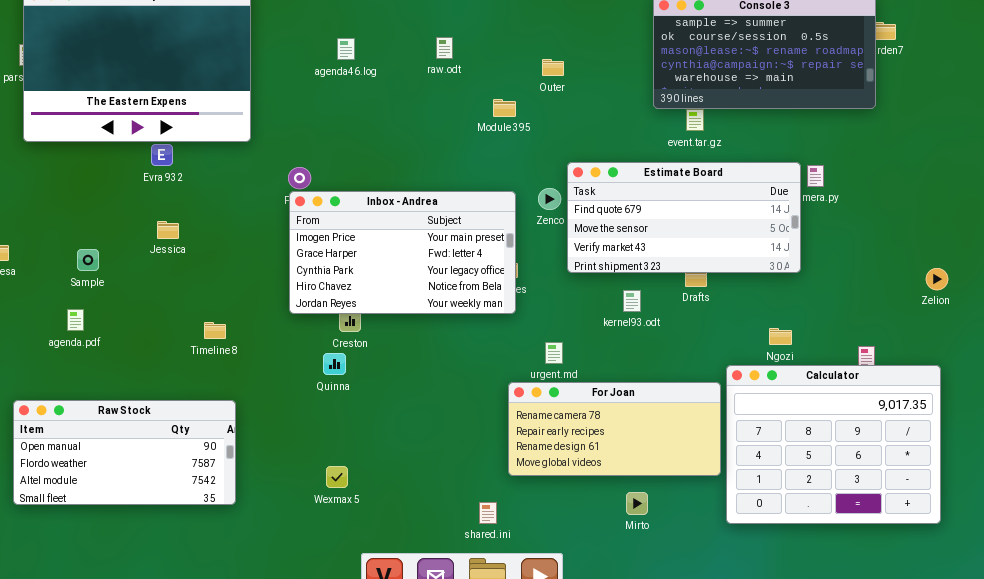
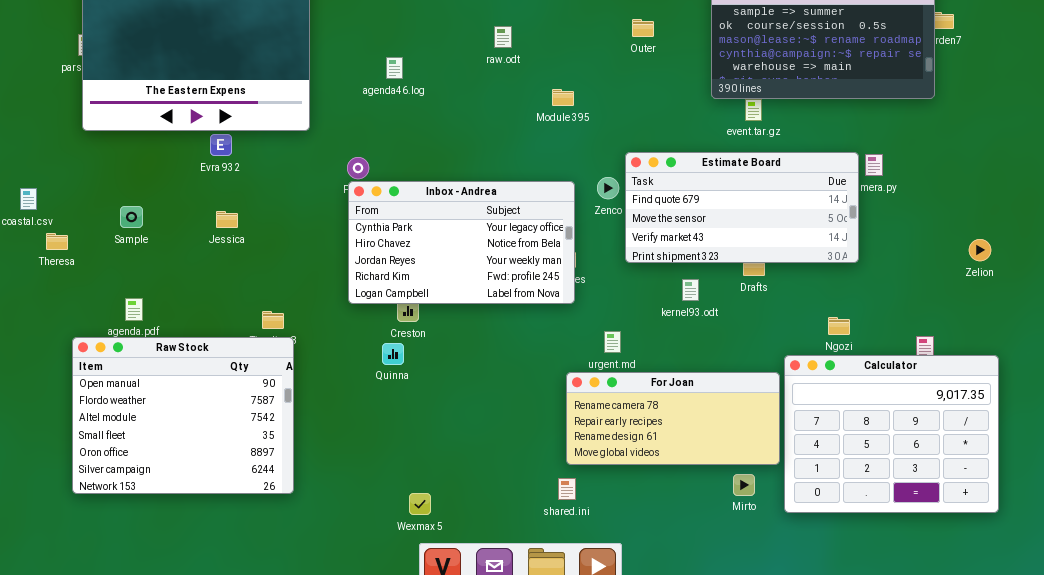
agenda46.log: [337,38,355,60] -> [386,57,403,79], moved
Outer: [542,59,564,76] -> [632,19,654,37], moved
Inbox - Andrea: [289,191,516,314] -> [348,181,575,304], scrolled down 2 rows
Sample: [77,249,99,271] -> [120,206,143,228], moved
Zelion: [926,268,948,290] -> [969,239,991,261], moved
Raw Stock: [13,400,236,505] -> [72,337,294,494], resized
Wexmax 5: [326,466,348,488] -> [409,493,431,515], moved
Mirto: [626,492,648,515] -> [733,474,755,496], moved
shared.ini: [479,502,497,524] -> [558,478,576,500], moved

